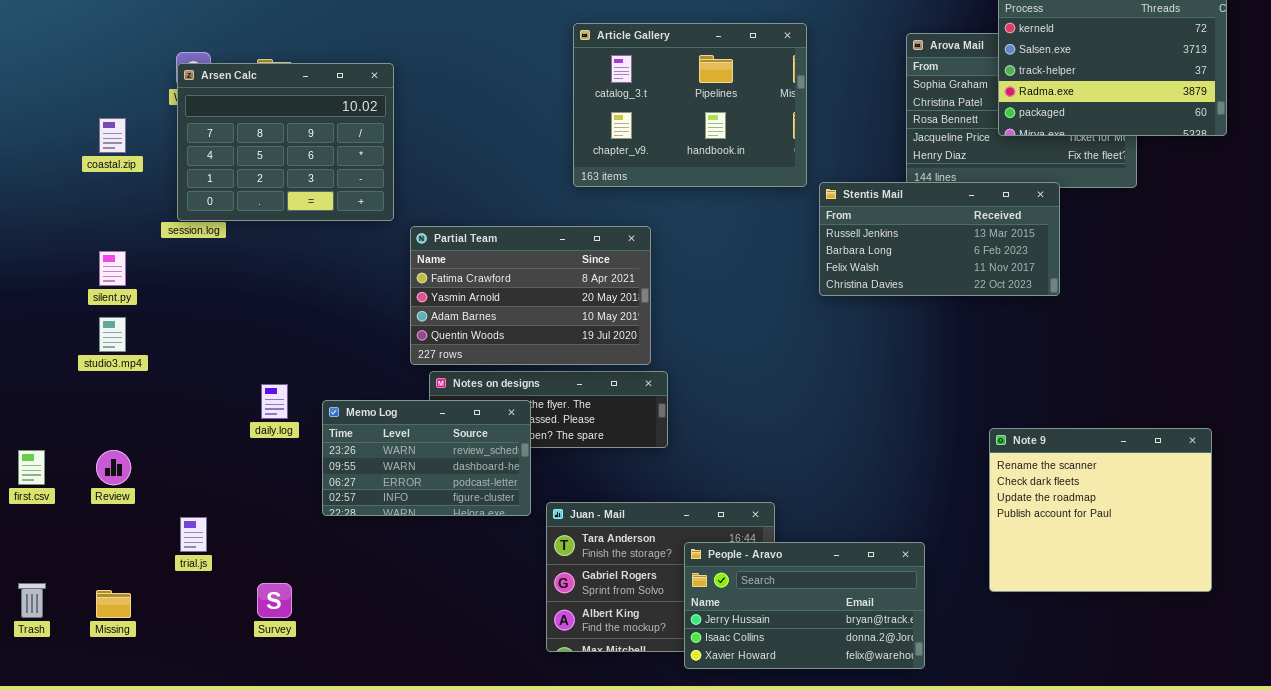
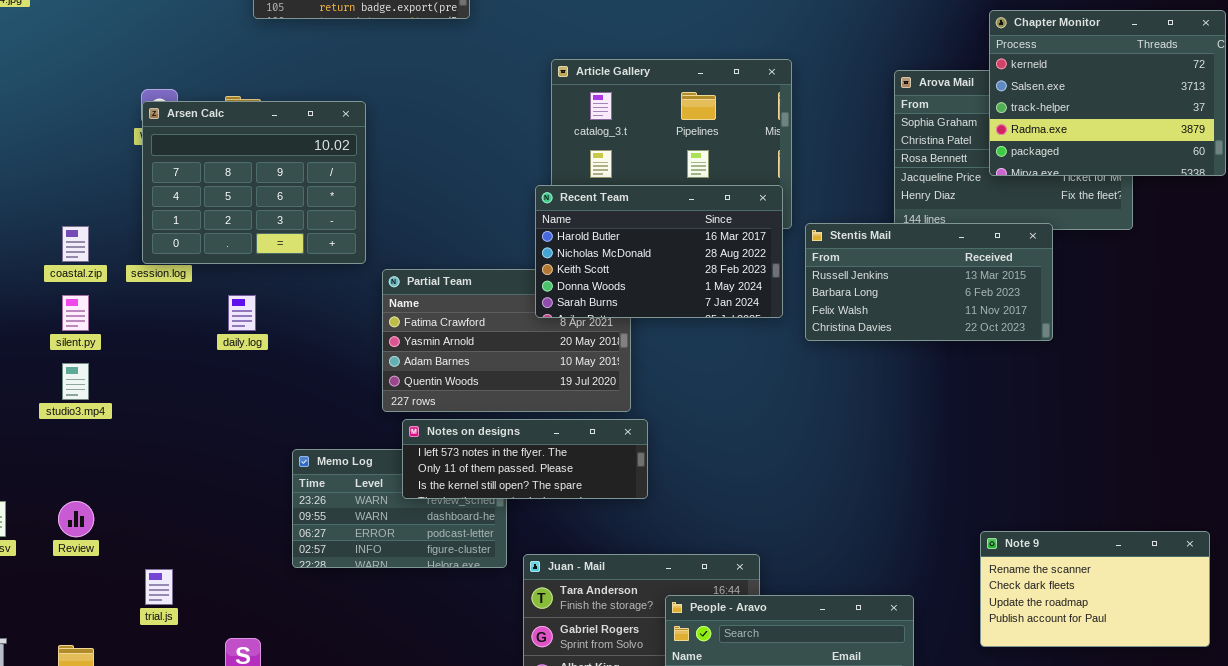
coastal.zip: [99,118,126,153] -> [62,226,89,262], moved
Recent Team: none -> [535,185,783,318], opened
Notes on designs: [429,371,668,448] -> [402,419,648,499], raised
daily.log: [261,384,288,419] -> [228,295,256,331], moved
Note 9: [989,428,1212,592] -> [980,531,1210,647], resized

